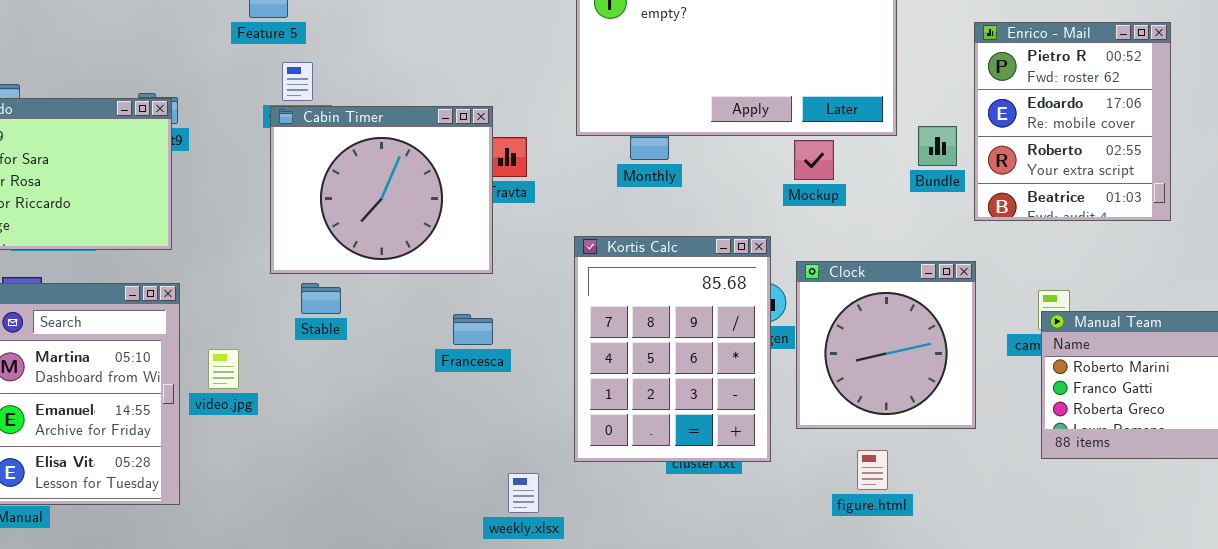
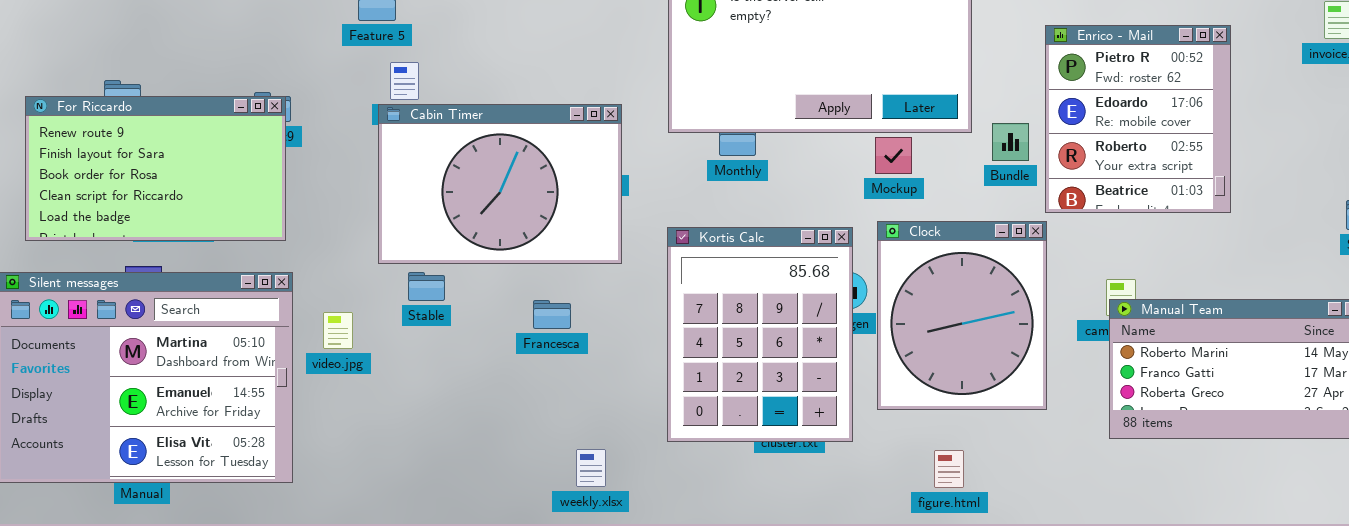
Cabin Timer: [270,106,493,274] -> [378,104,622,264], resized
Clock: [796,261,976,429] -> [877,221,1047,410], resized
Francesca: [453,314,493,345] -> [533,300,571,329], moved
video.jpg: [208,349,239,389] -> [323,312,353,349], moved
figure.html: [857,450,888,490] -> [934,450,964,488], moved
weekly.xlsx: [508,473,539,513] -> [576,449,606,487], moved

